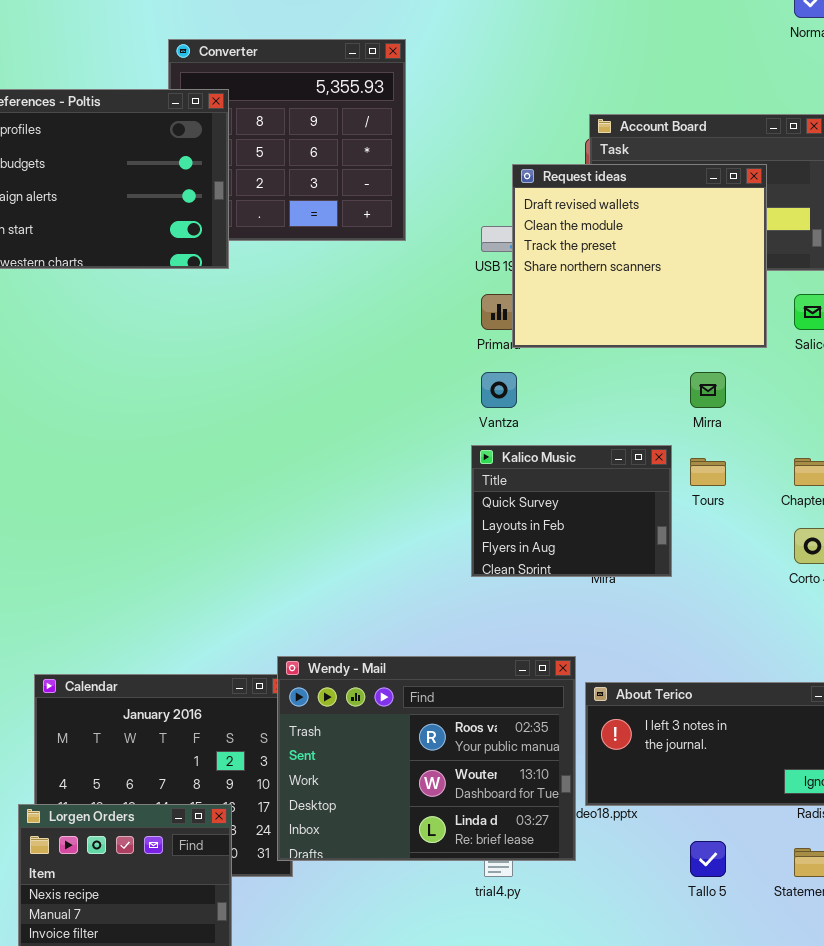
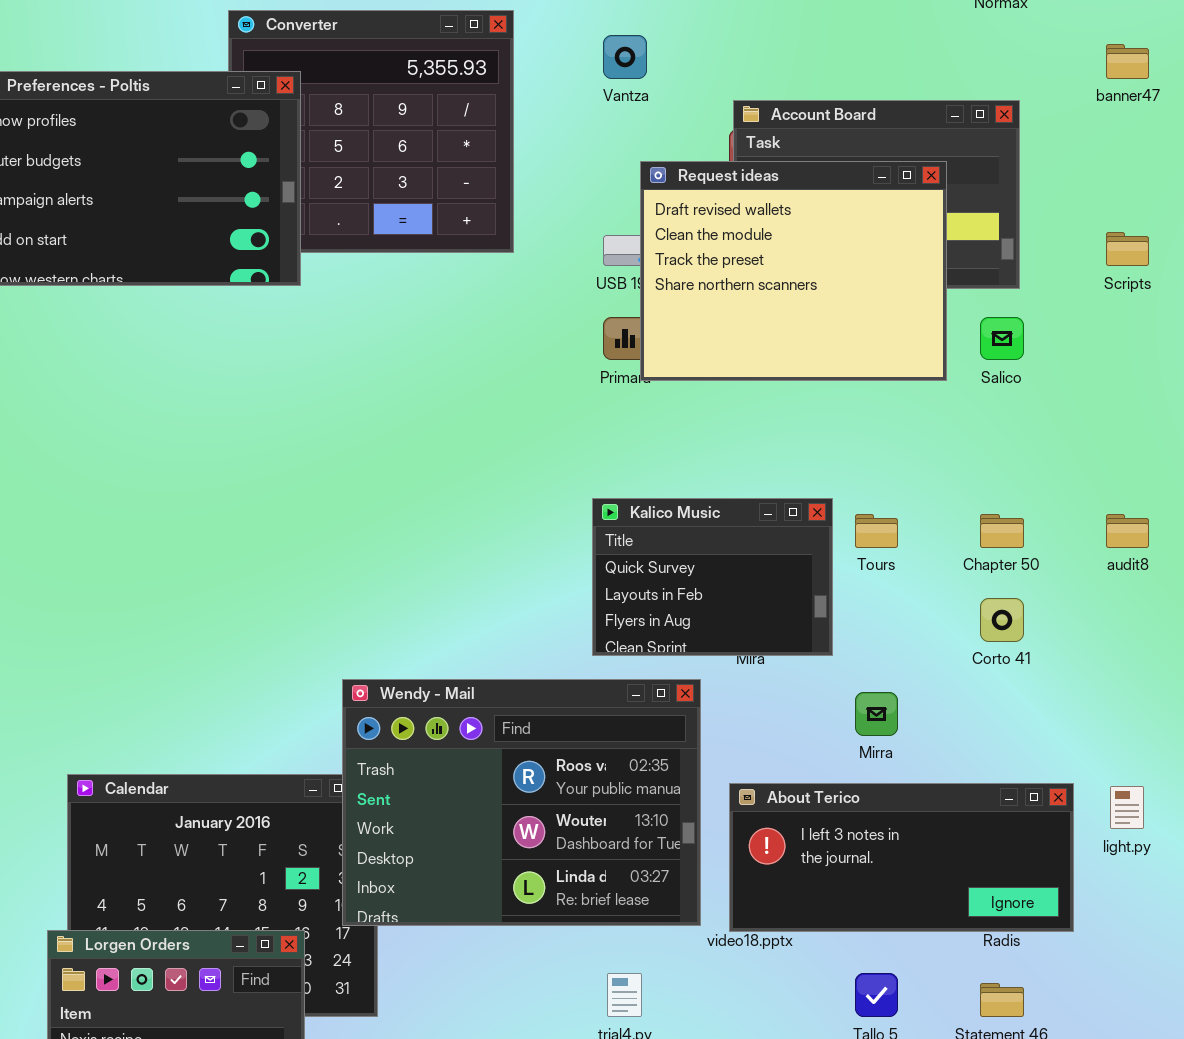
Vantza: [481,372,517,408] -> [603,35,647,79], moved
Mirra: [690,372,726,408] -> [855,692,898,736], moved
Wendy - Mail: [277,656,576,861] -> [342,679,701,926], moved

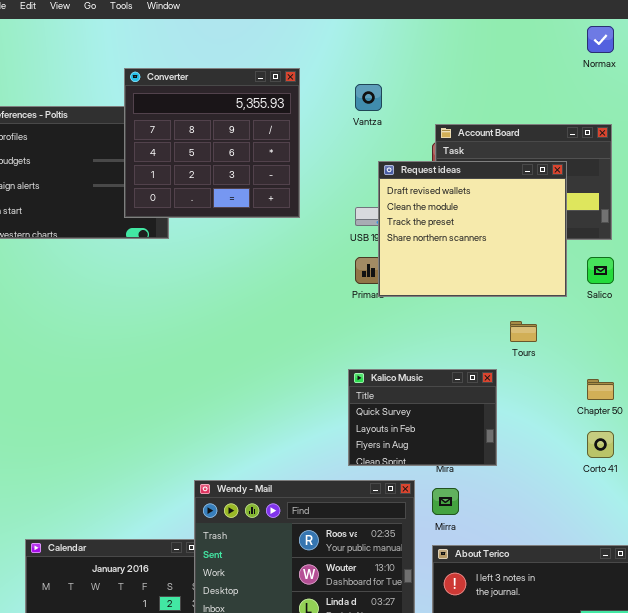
Converter: [228,10,514,253] -> [124,68,300,218], raised
Tours: [855,514,898,548] -> [510,321,537,342], moved
Mirra: [855,692,898,736] -> [432,488,459,515], moved

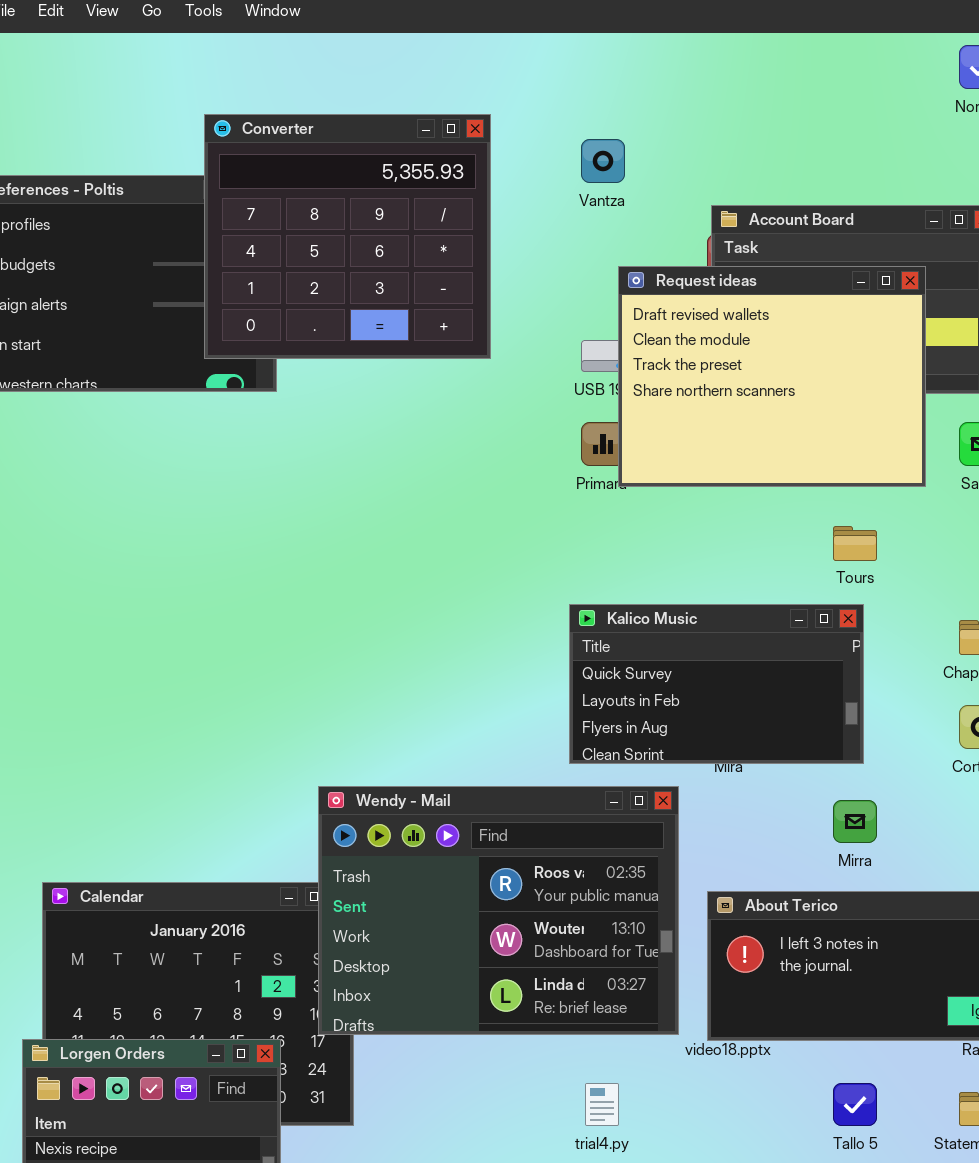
Kalico Music: [348,369,497,466] -> [569,604,864,764], resized
Mirra: [432,488,459,515] -> [833,800,877,843], moved

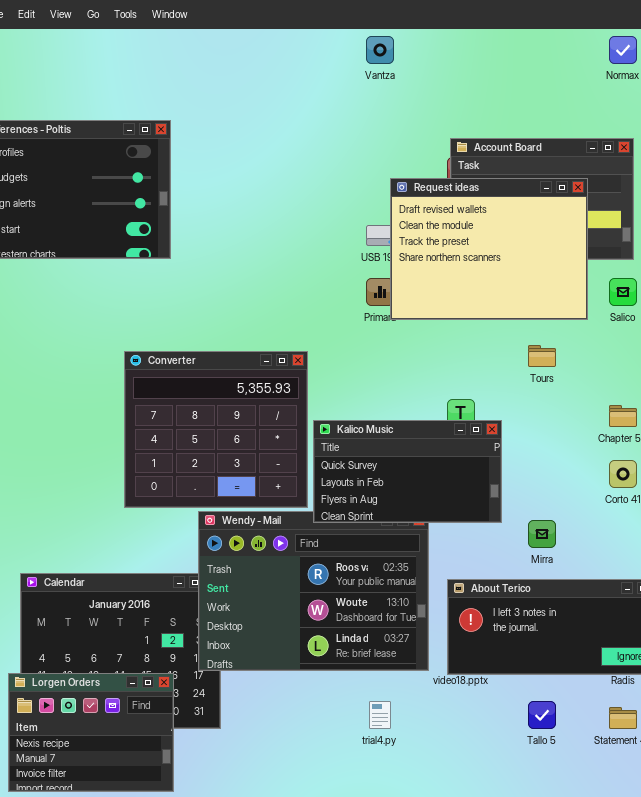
Converter: [204,114,491,359] -> [124,351,308,508], moved
Vantza: [581,139,625,183] -> [366,36,394,64], moved
Kalico Music: [569,604,864,764] -> [313,420,502,523], moved

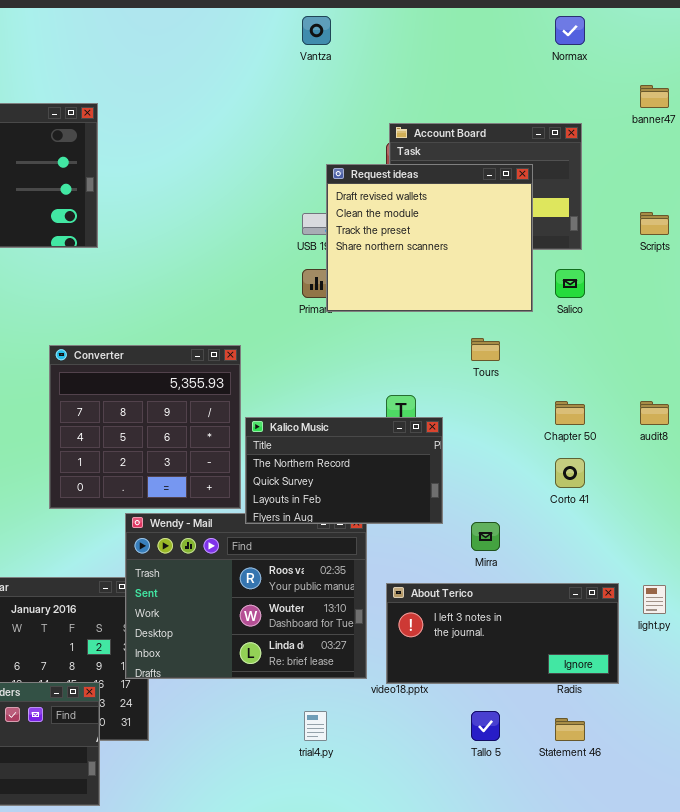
Kalico Music: [313,420,502,523] -> [245,417,443,524], scrolled up 1 row

